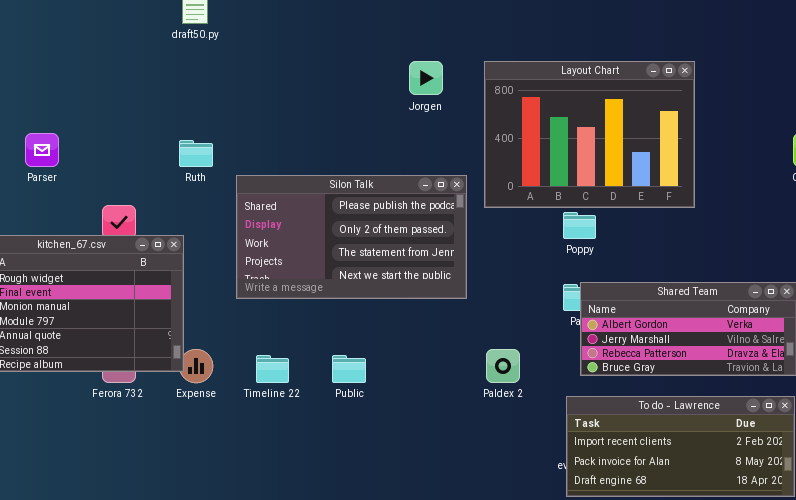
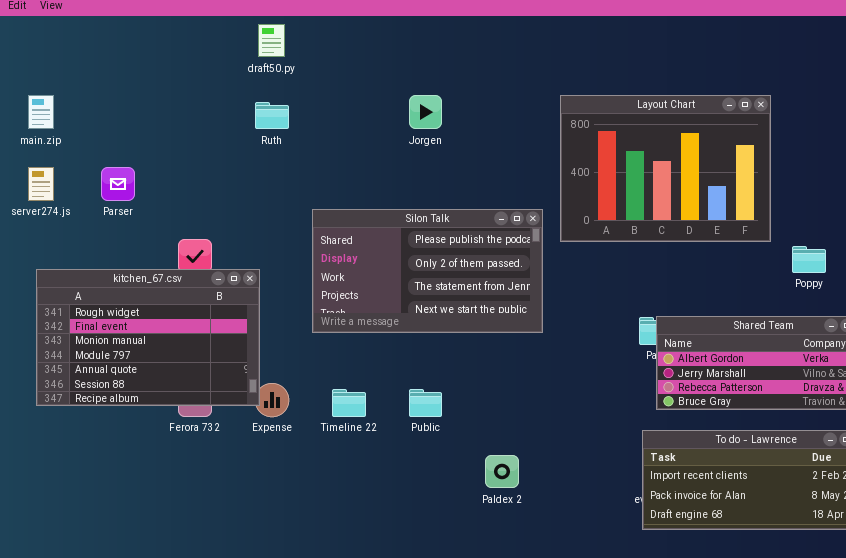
Jorgen: [409,61,443,95] -> [409,95,442,129], moved
Ruth: [179,140,213,167] -> [255,102,289,129], moved
Poppy: [563,212,596,239] -> [792,246,826,273], moved
Paldex 2: [486,349,520,383] -> [485,455,519,488], moved

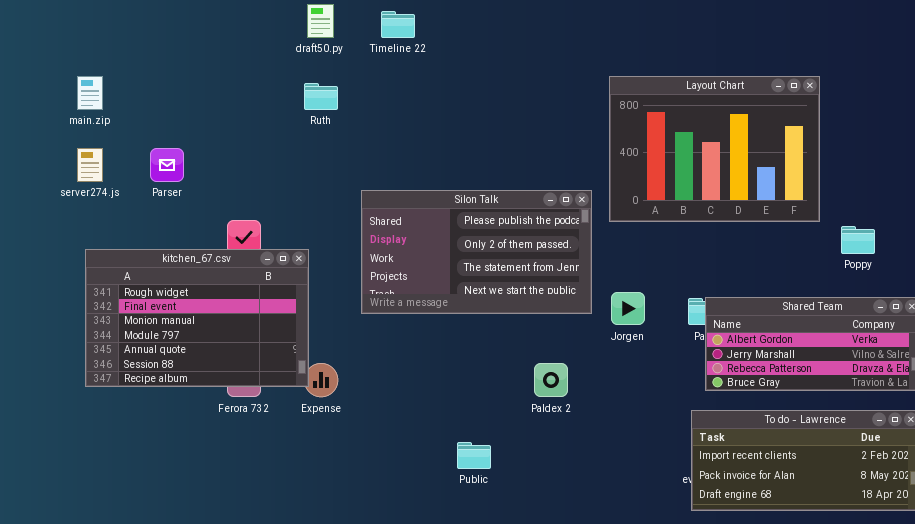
Jorgen: [409,95,442,129] -> [611,292,645,325], moved
Timeline 22: [332,389,366,417] -> [381,11,415,38], moved
Public: [409,389,442,417] -> [457,442,491,469], moved
Paldex 2: [485,455,519,488] -> [534,363,568,397], moved

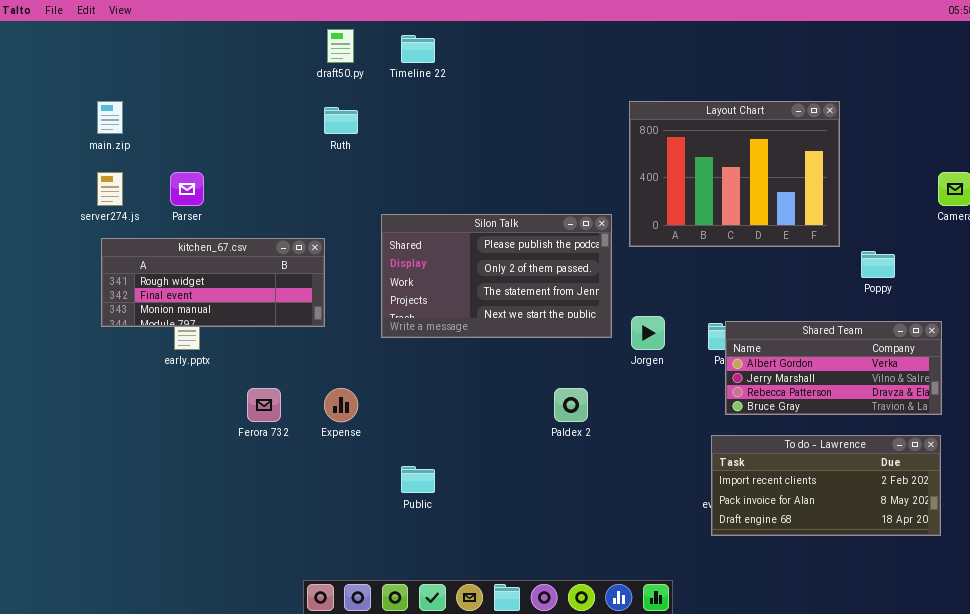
kitchen_67.csv: [85,249,309,387] -> [101,238,325,327], moved, resized
Public: [457,442,491,469] -> [401,466,435,493], moved

